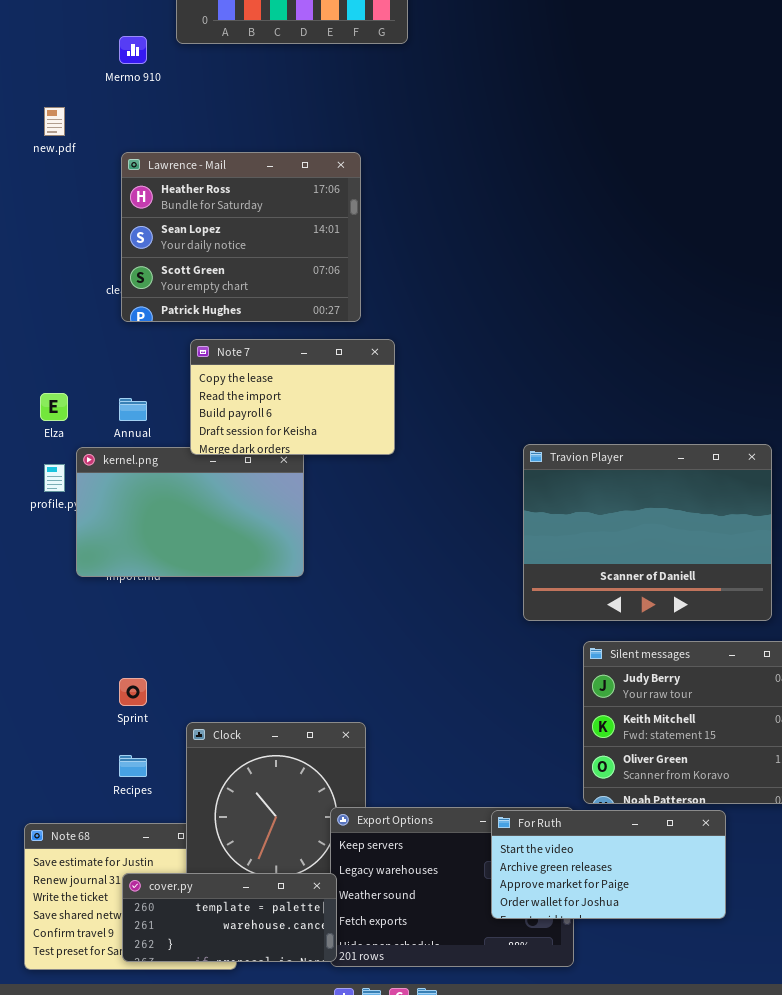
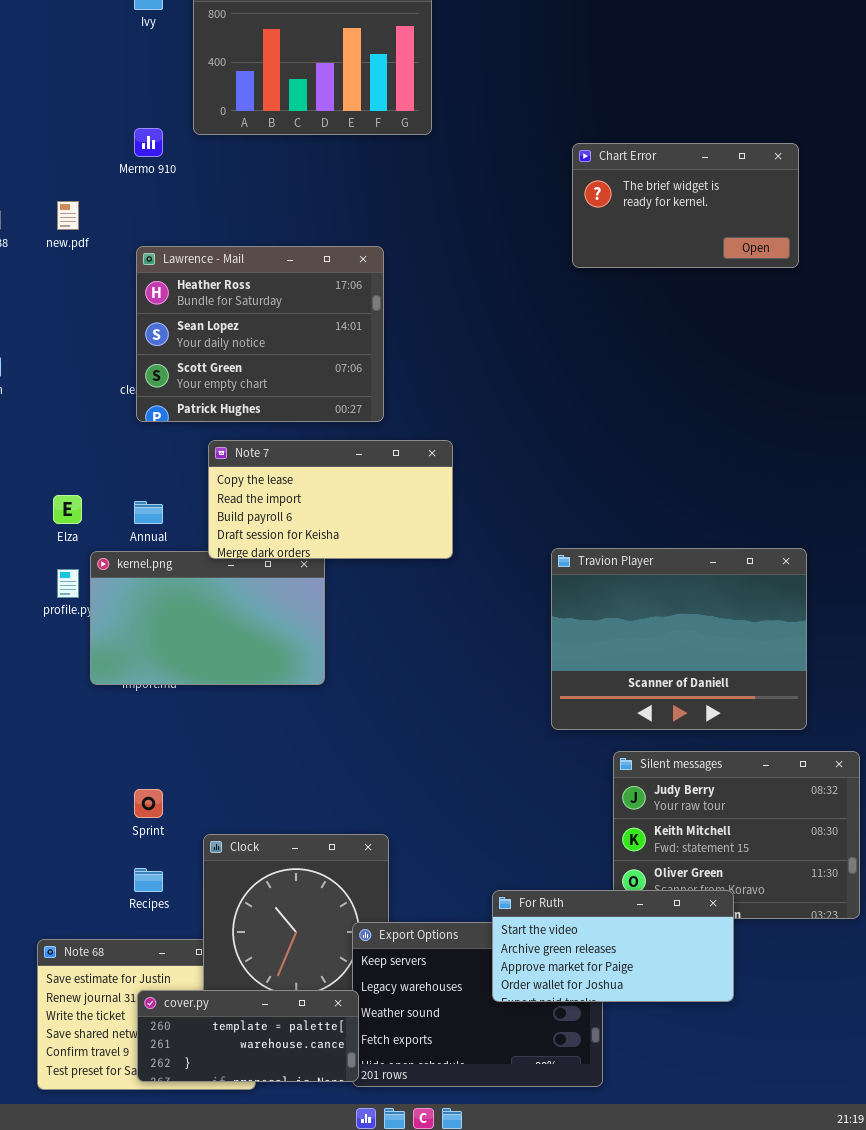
Chart Error: none -> [572,143,799,268], opened
Note 7: [190,339,395,455] -> [208,440,453,559], resized
For Ruth: [491,810,726,919] -> [492,890,734,1002], moved

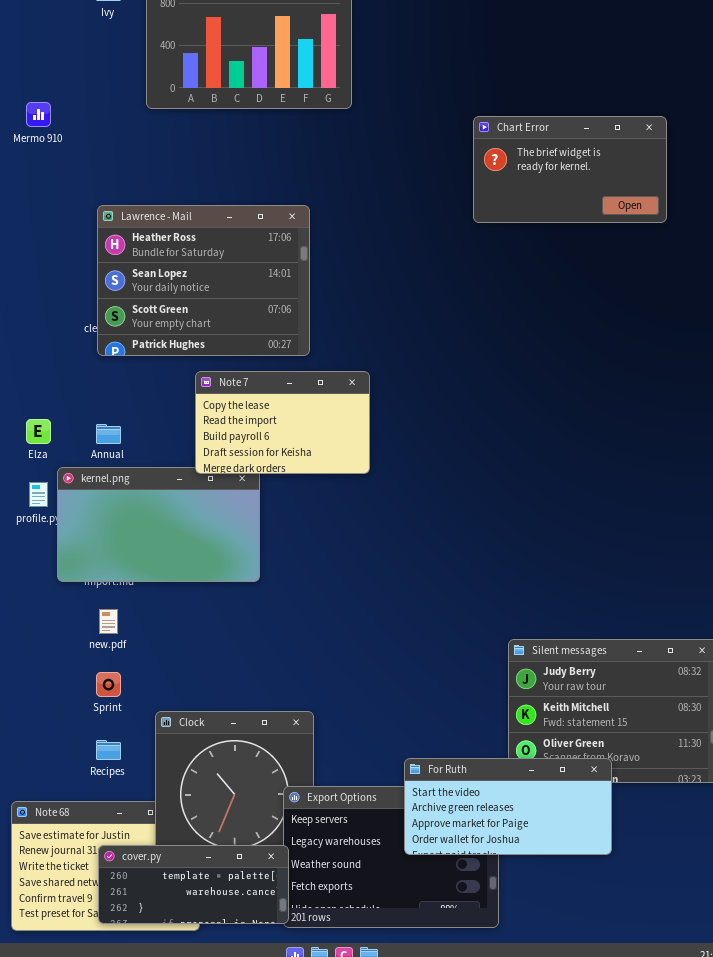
Mermo 910: [134,128,163,157] -> [26,102,51,127], moved
new.pdf: [57,201,79,230] -> [99,609,118,634], moved
Note 7: [208,440,453,559] -> [195,371,370,474], resized
Travion Player: [551,548,807,730] -> none, closed

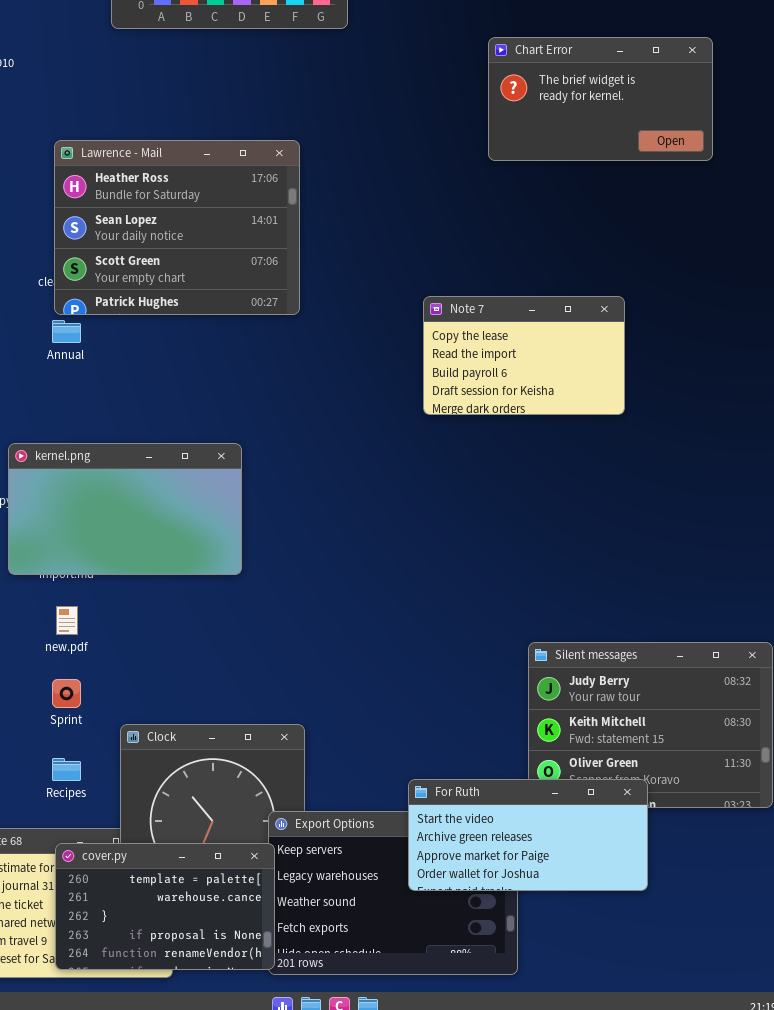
Note 7: [195,371,370,474] -> [423,296,625,415], moved
Annual: [96,424,121,444] -> [52,320,81,343], moved
cover.py: [98,845,289,924] -> [55,843,275,970], resized

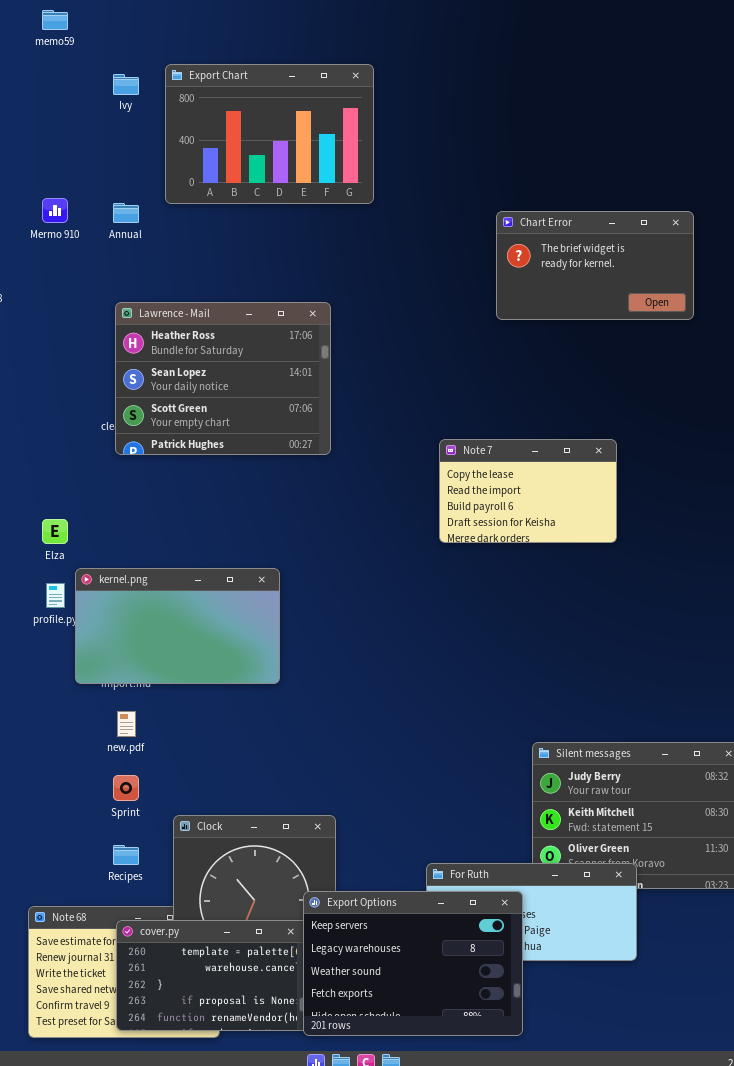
Annual: [52,320,81,343] -> [113,203,139,223], moved
Export Options: [268,811,518,975] -> [303,891,523,1036], raised

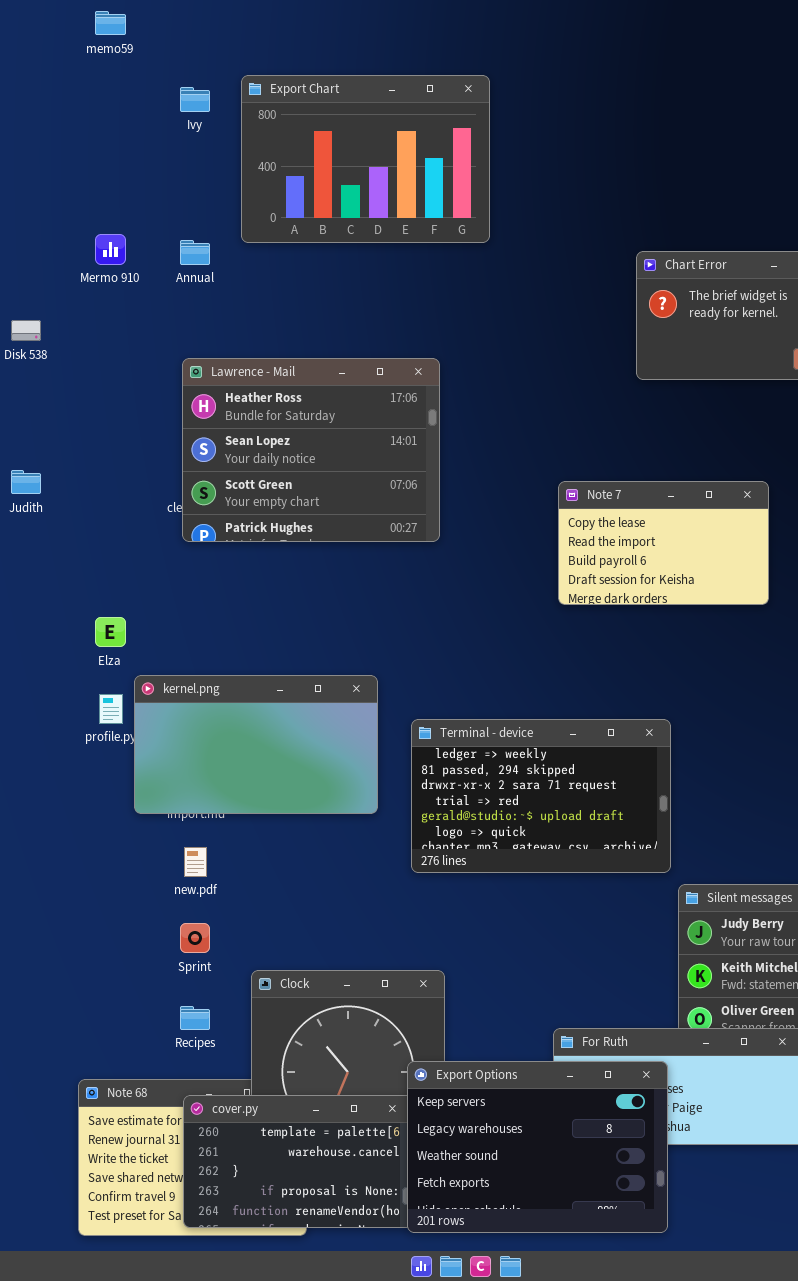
Note 7: [439,439,617,543] -> [558,481,769,605], moved
Terminal - device: none -> [411,719,671,873], opened

